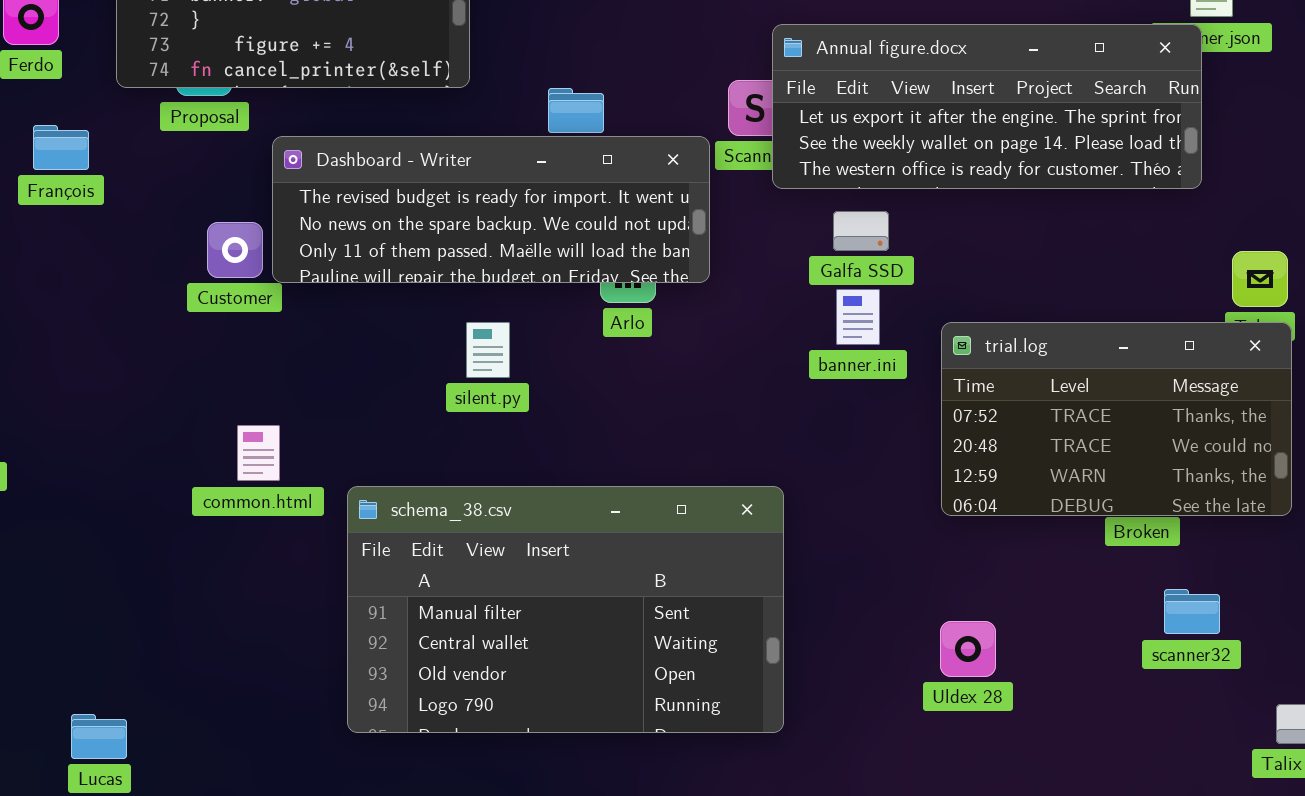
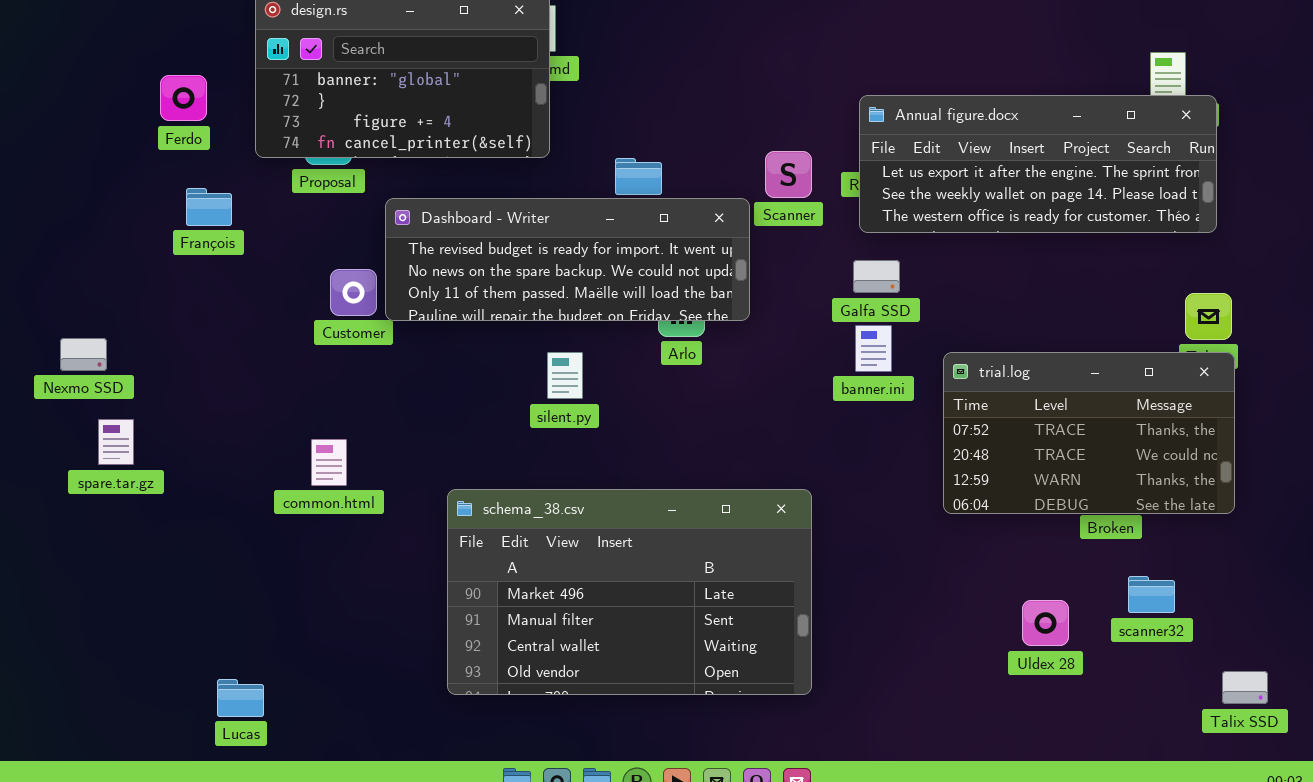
Annual figure.docx: [772,24,1202,189] -> [859,95,1217,233], moved
common.html: [237,425,280,481] -> [311,439,347,486], moved
schema_38.csv: [347,486,784,733] -> [447,489,812,695], scrolled up 1 row
Uldex 28: [940,621,996,677] -> [1022,600,1069,646], moved

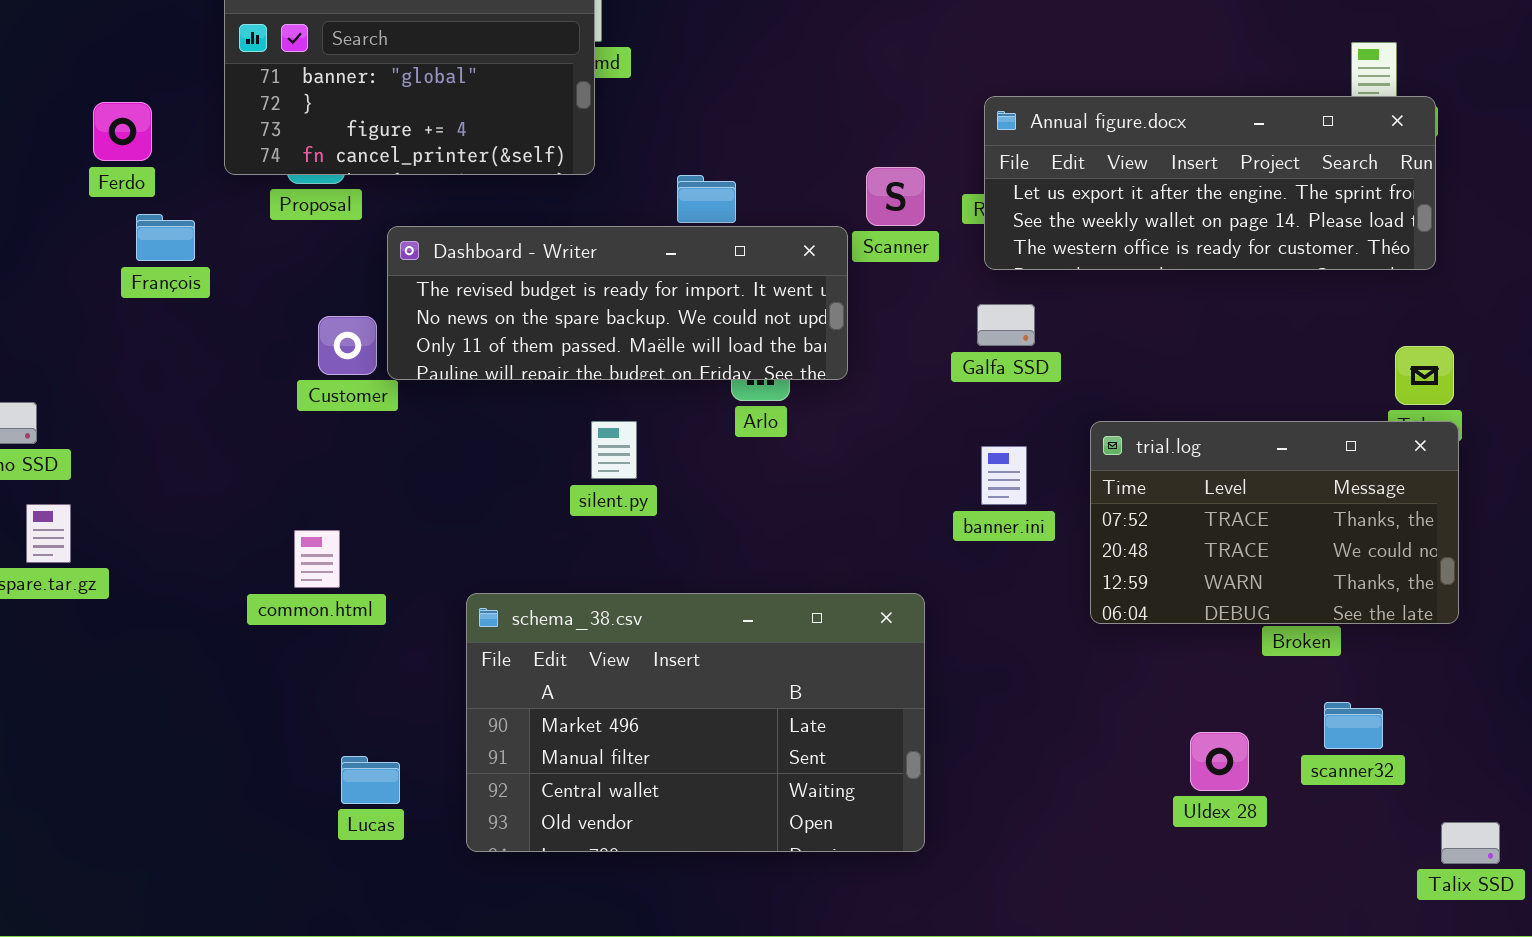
Ferdo: [160,75,207,121] -> [93,102,152,161], moved
banner.ini: [855,325,892,372] -> [981,446,1027,505], moved
Lucas: [217,679,264,717] -> [341,756,400,804], moved

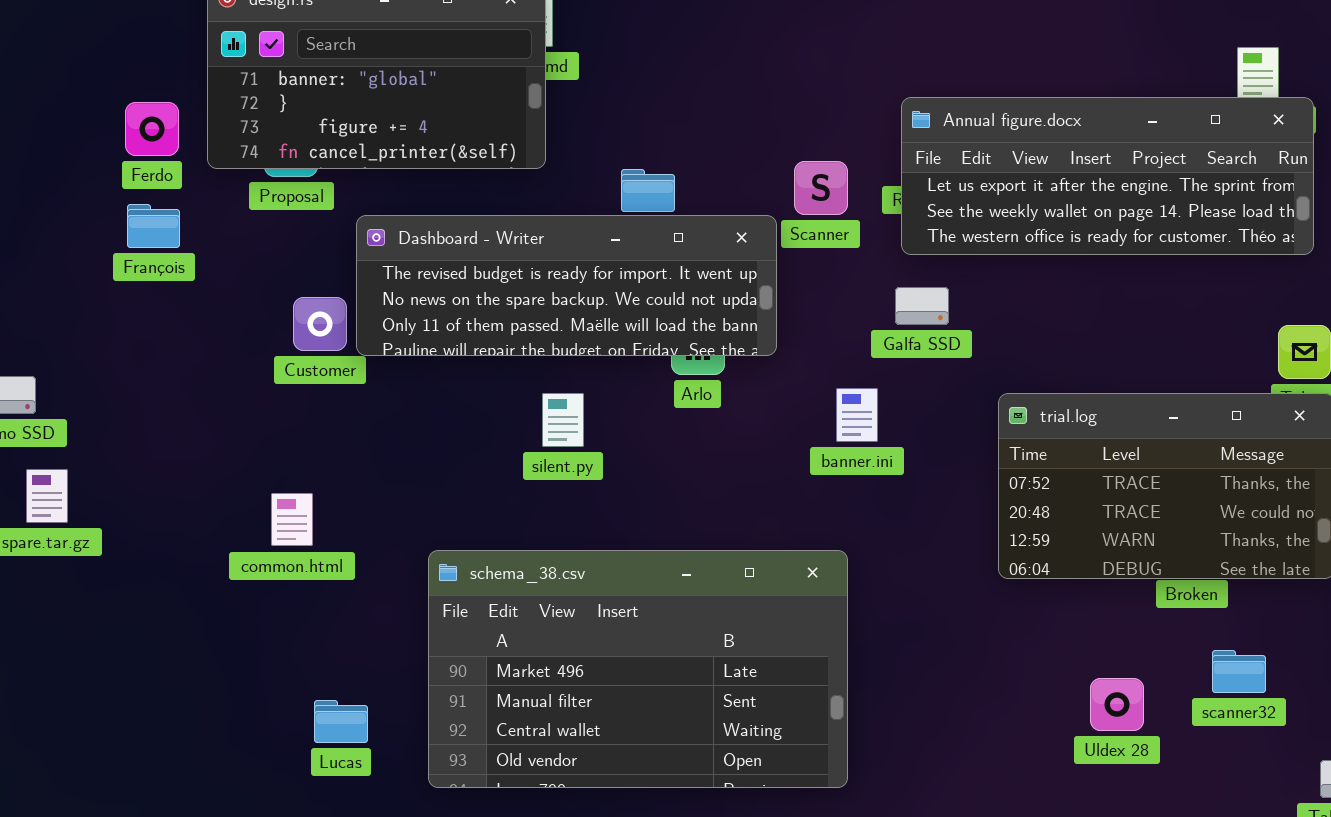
Ferdo: [93,102,152,161] -> [125,102,179,156], moved
banner.ini: [981,446,1027,505] -> [836,388,878,442], moved

